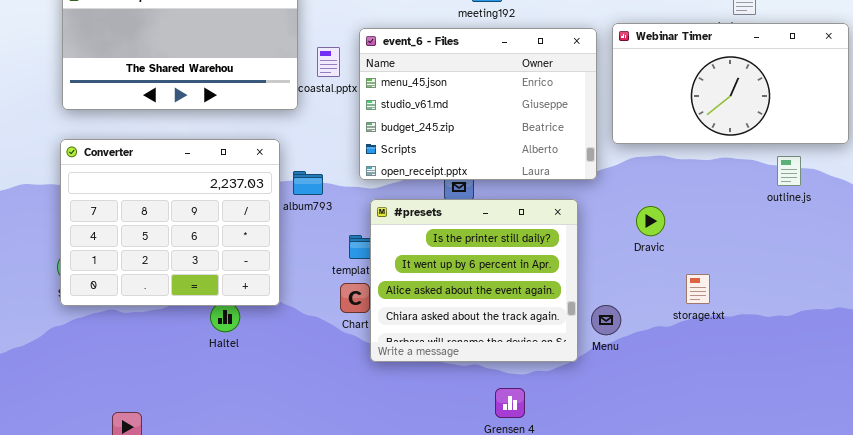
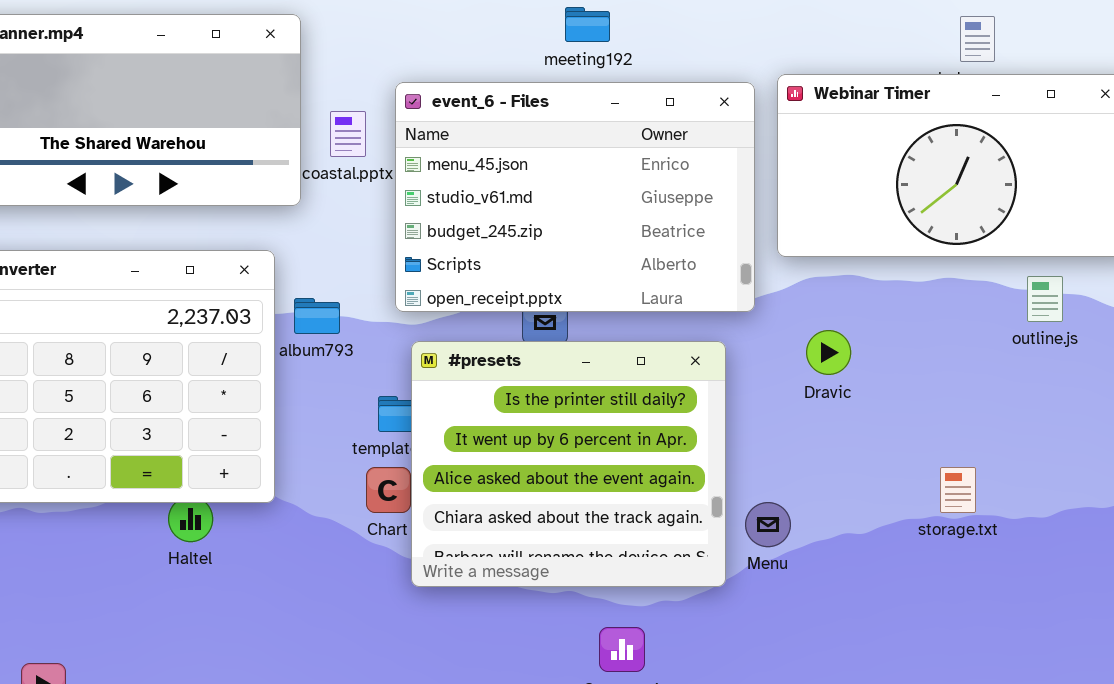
Dravic: [636,206,665,236] -> [806,330,851,375], moved
storage.txt: [686,274,710,304] -> [940,467,976,513], moved

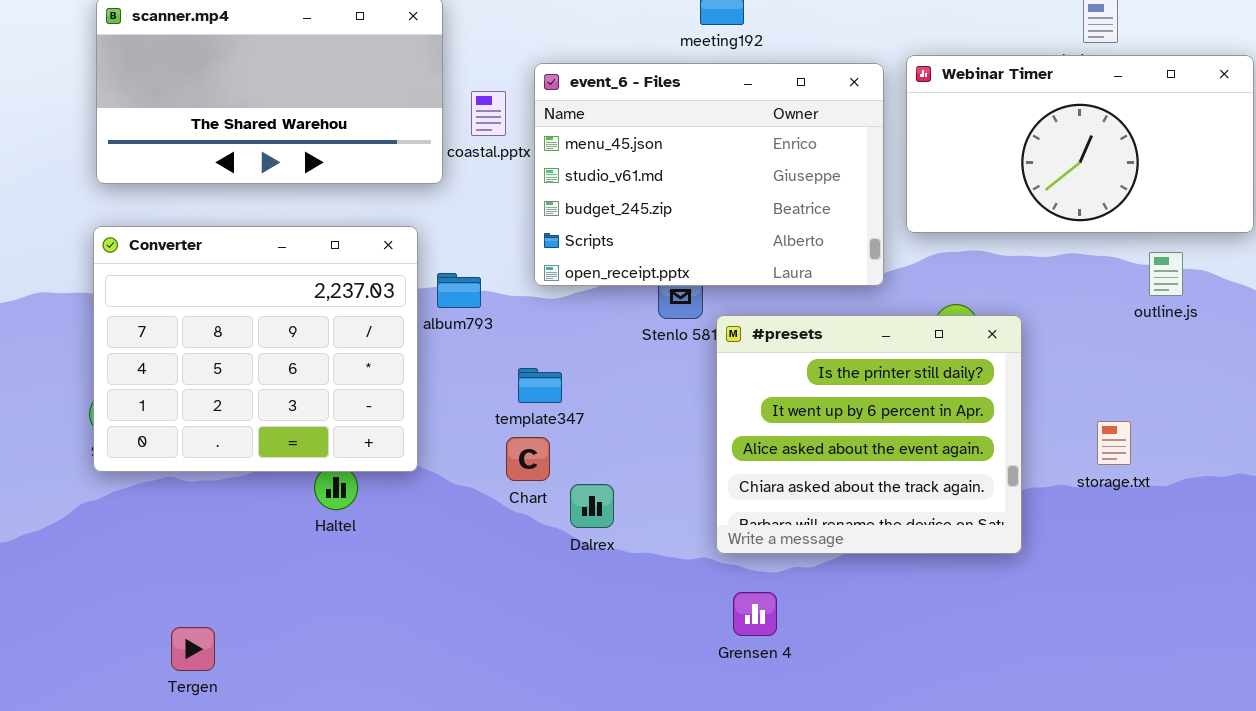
#presets: [411,341,726,587] -> [716,315,1022,554], moved
storage.txt: [940,467,976,513] -> [1097,421,1131,465], moved

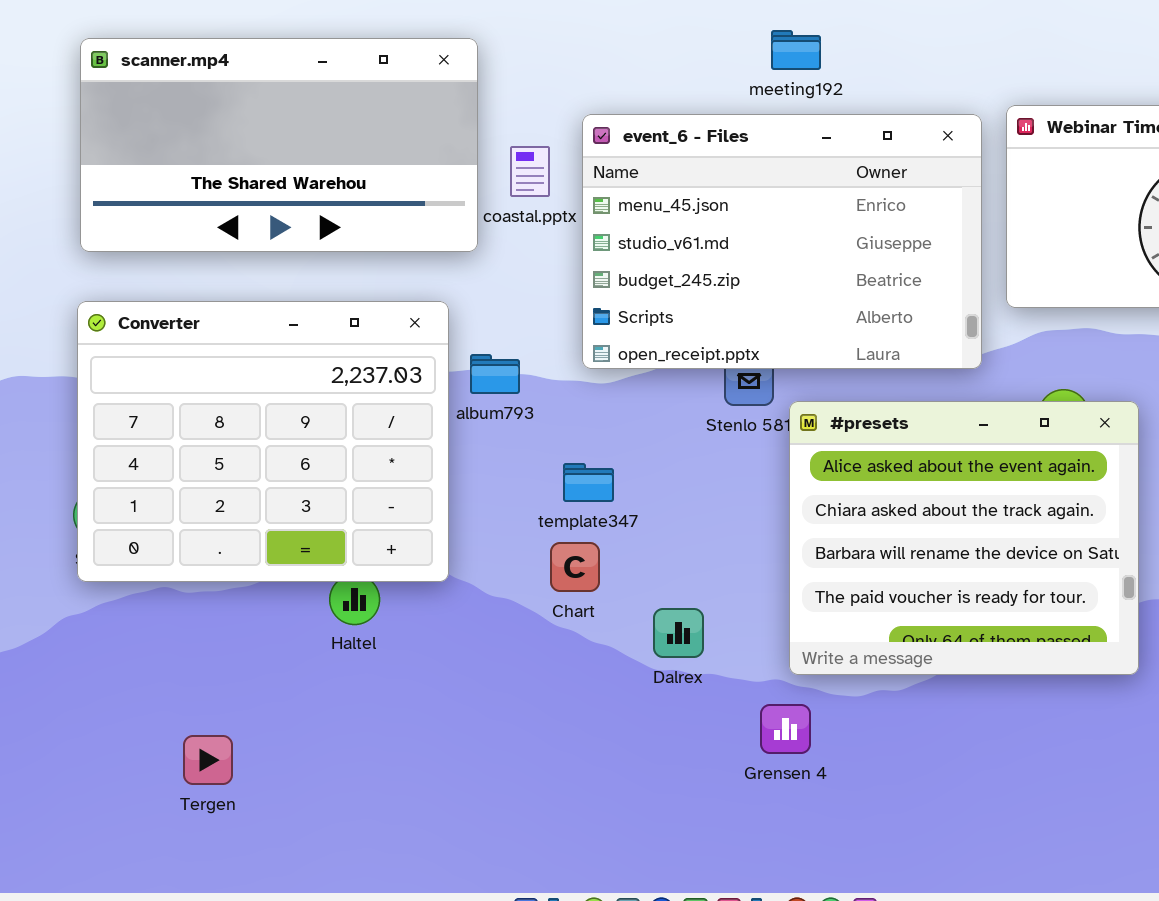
#presets: [716,315,1022,554] -> [789,401,1139,675], scrolled down 2 rows
Dalrex: [570,484,614,528] -> [653,608,704,658], moved
Grensen 4: [733,592,777,636] -> [760,704,811,754], moved
Tergen: [171,627,215,671] -> [183,735,233,785], moved

